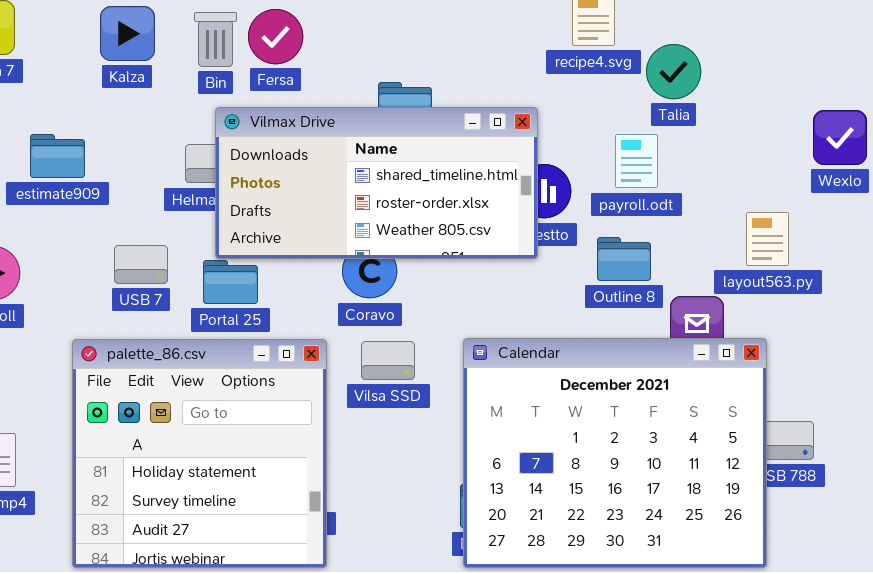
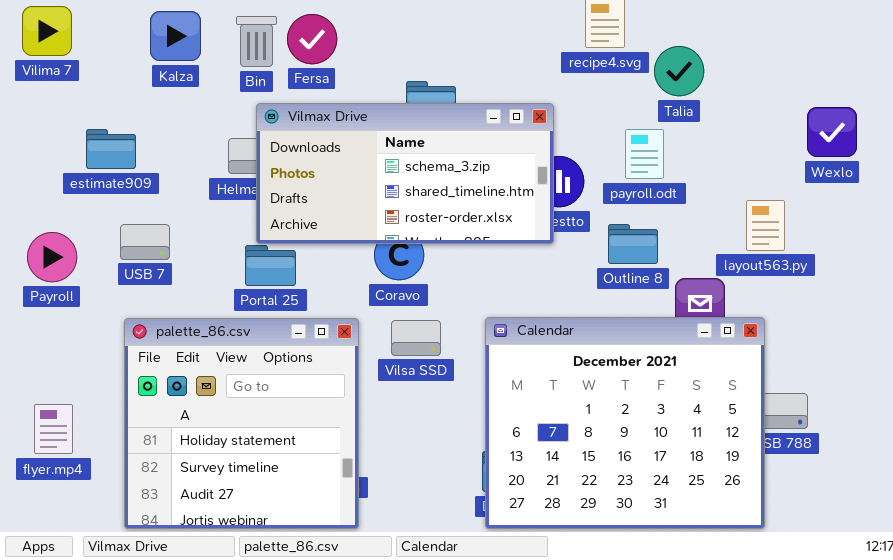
Vilmax Drive: [215,107,538,259] -> [256,103,554,244], scrolled up 1 row
USB 7: [114,245,168,284] -> [120,224,170,260], moved

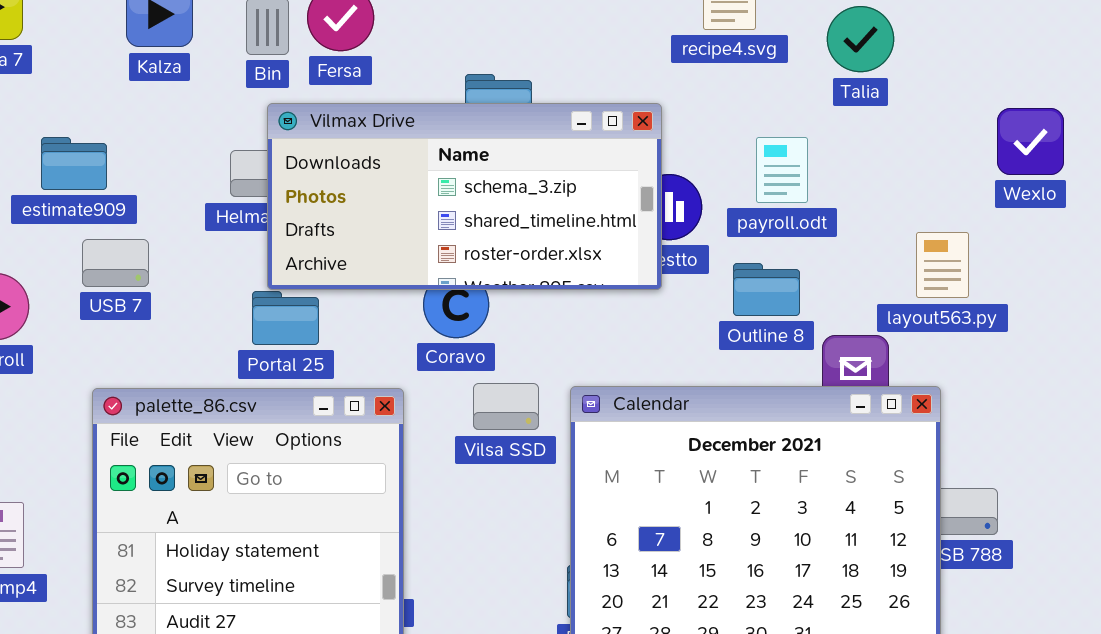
Talia: [654,46,704,96] -> [827,6,894,72], moved
USB 7: [120,224,170,260] -> [82,239,149,287], moved
Vilsa SSD: [391,320,441,356] -> [473,383,539,430], moved

